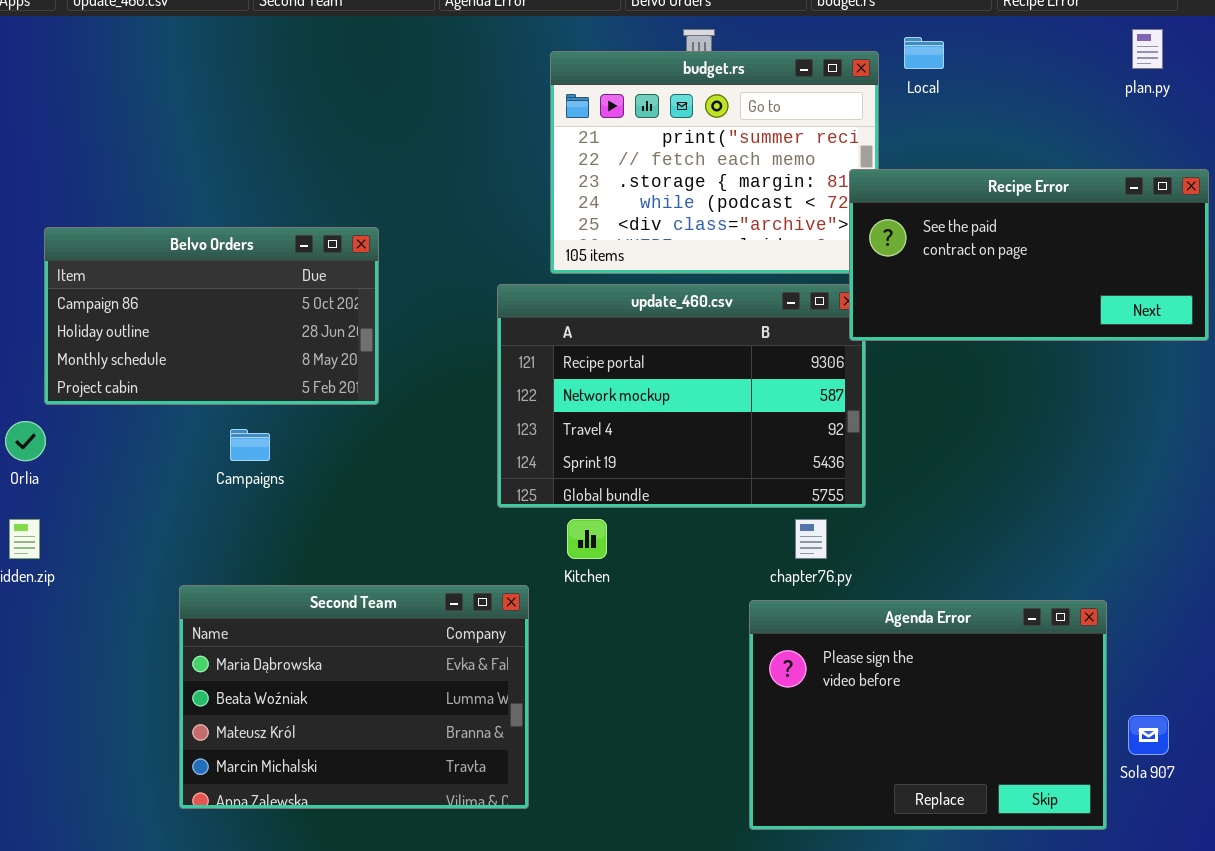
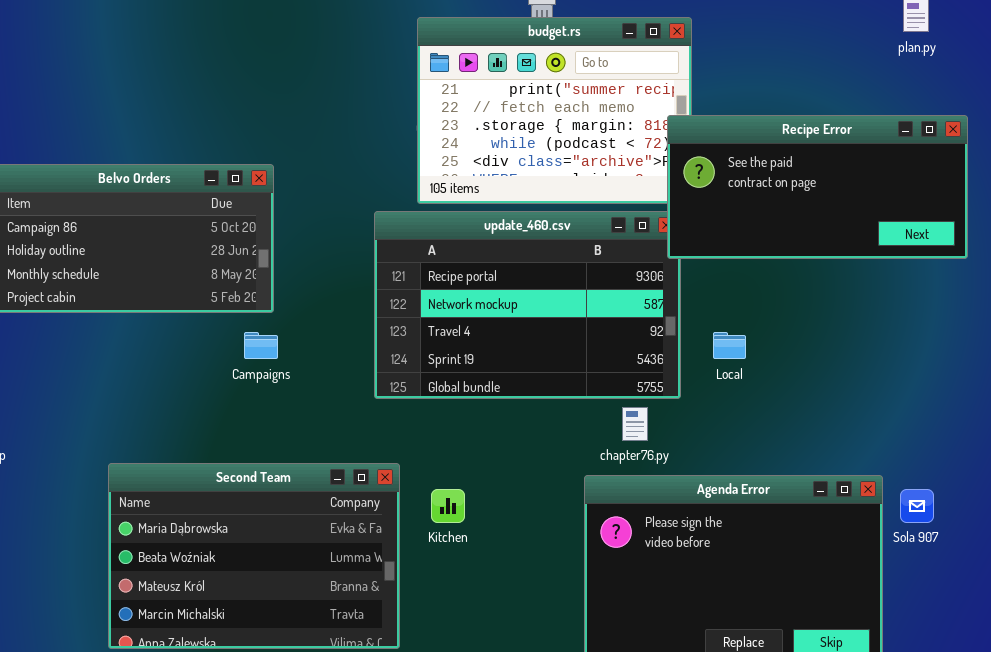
Local: [904,37,944,69] -> [713,332,746,359], moved
Campaigns: [230,429,270,461] -> [244,332,278,359], moved
Kitchen: [567,519,607,559] -> [431,489,465,523], moved
Sola 907: [1128,715,1169,755] -> [900,489,934,523], moved

